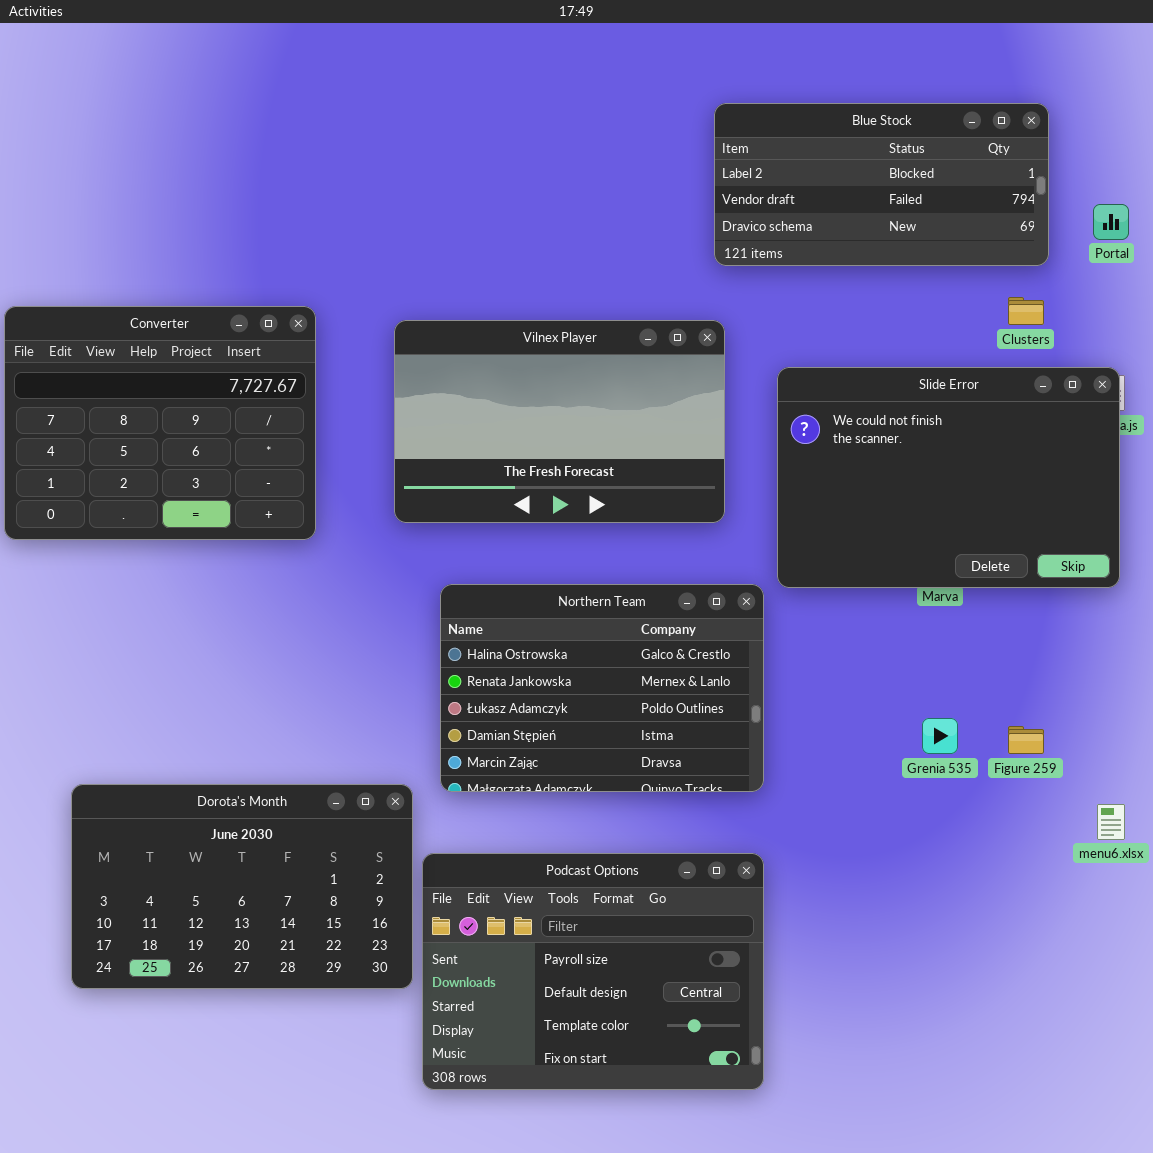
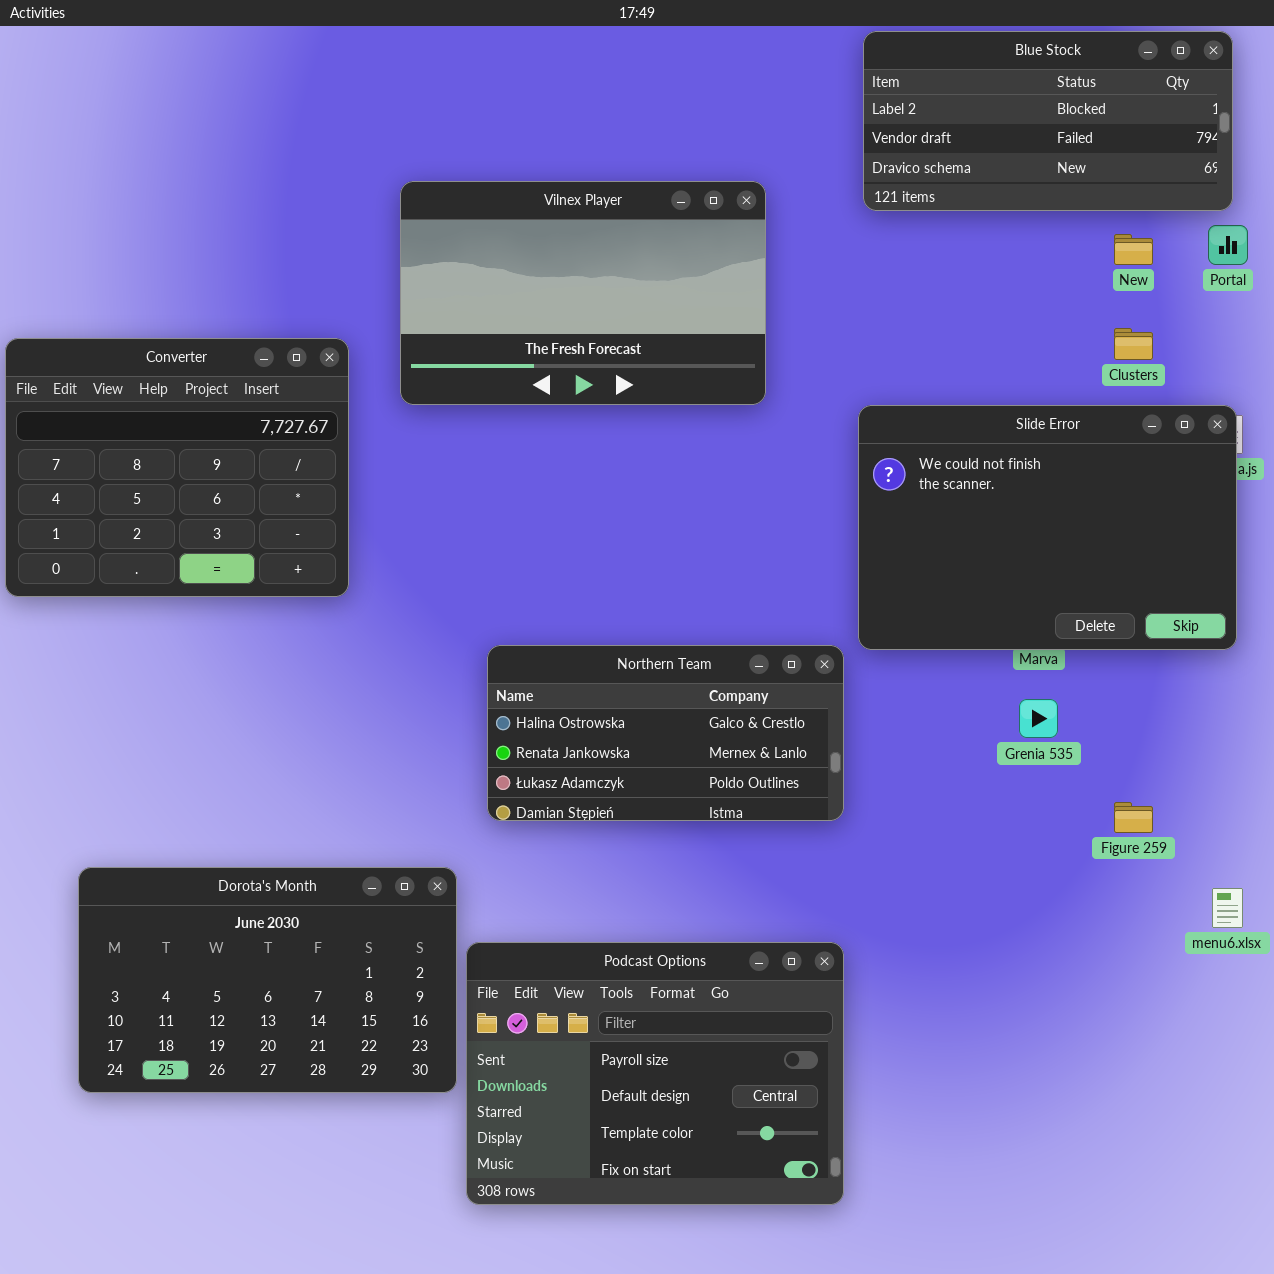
Blue Stock: [714,103,1049,266] -> [863,31,1233,211], moved
Vilnex Player: [394,320,725,523] -> [400,181,766,405], moved
Northern Team: [440,584,764,792] -> [487,645,844,821], resized
Grenia 535: [922,718,958,754] -> [1019,699,1058,738], moved

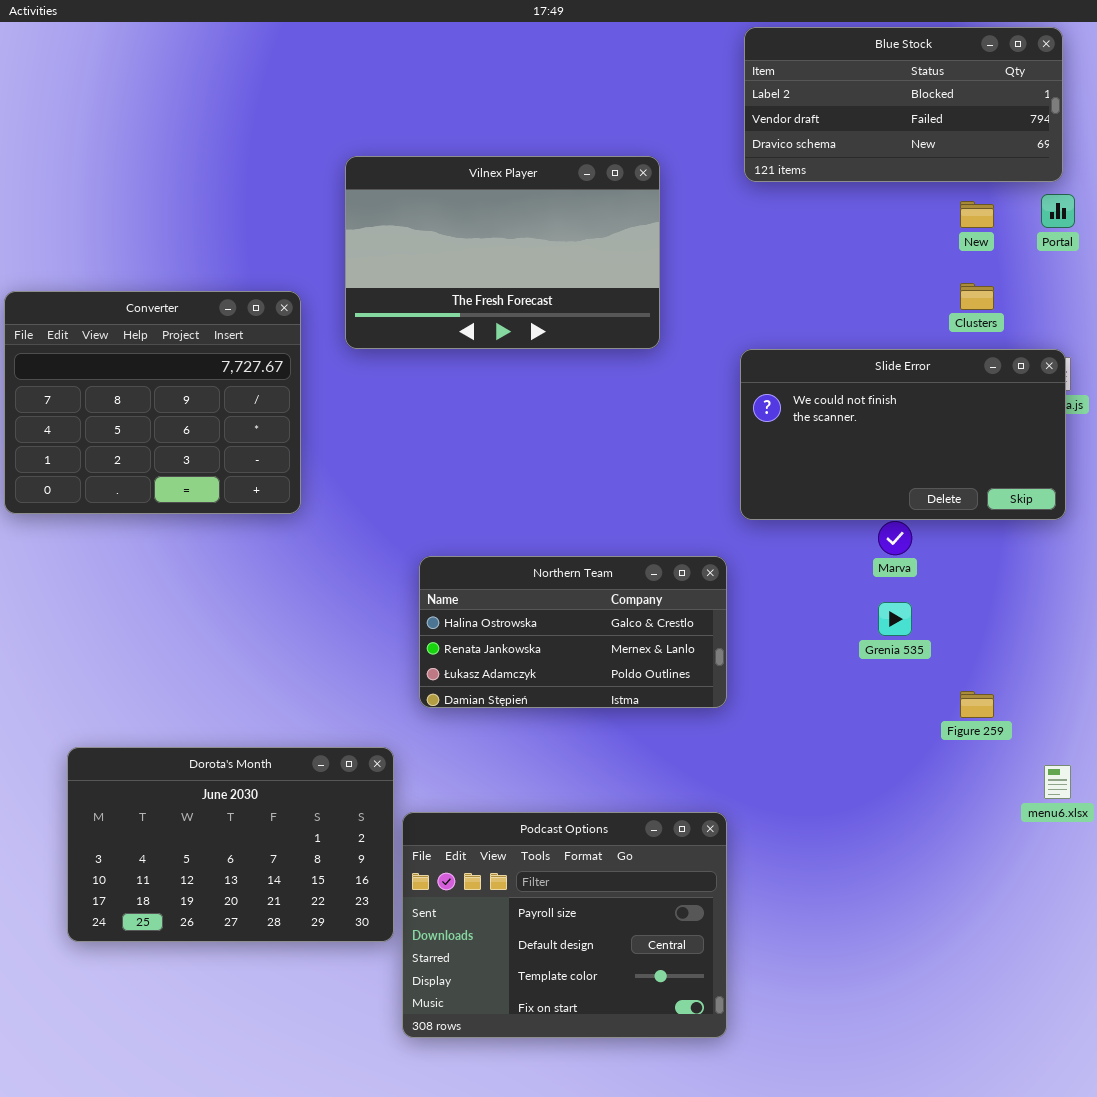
Slide Error: [858,405,1237,650] -> [740,349,1066,520], resized

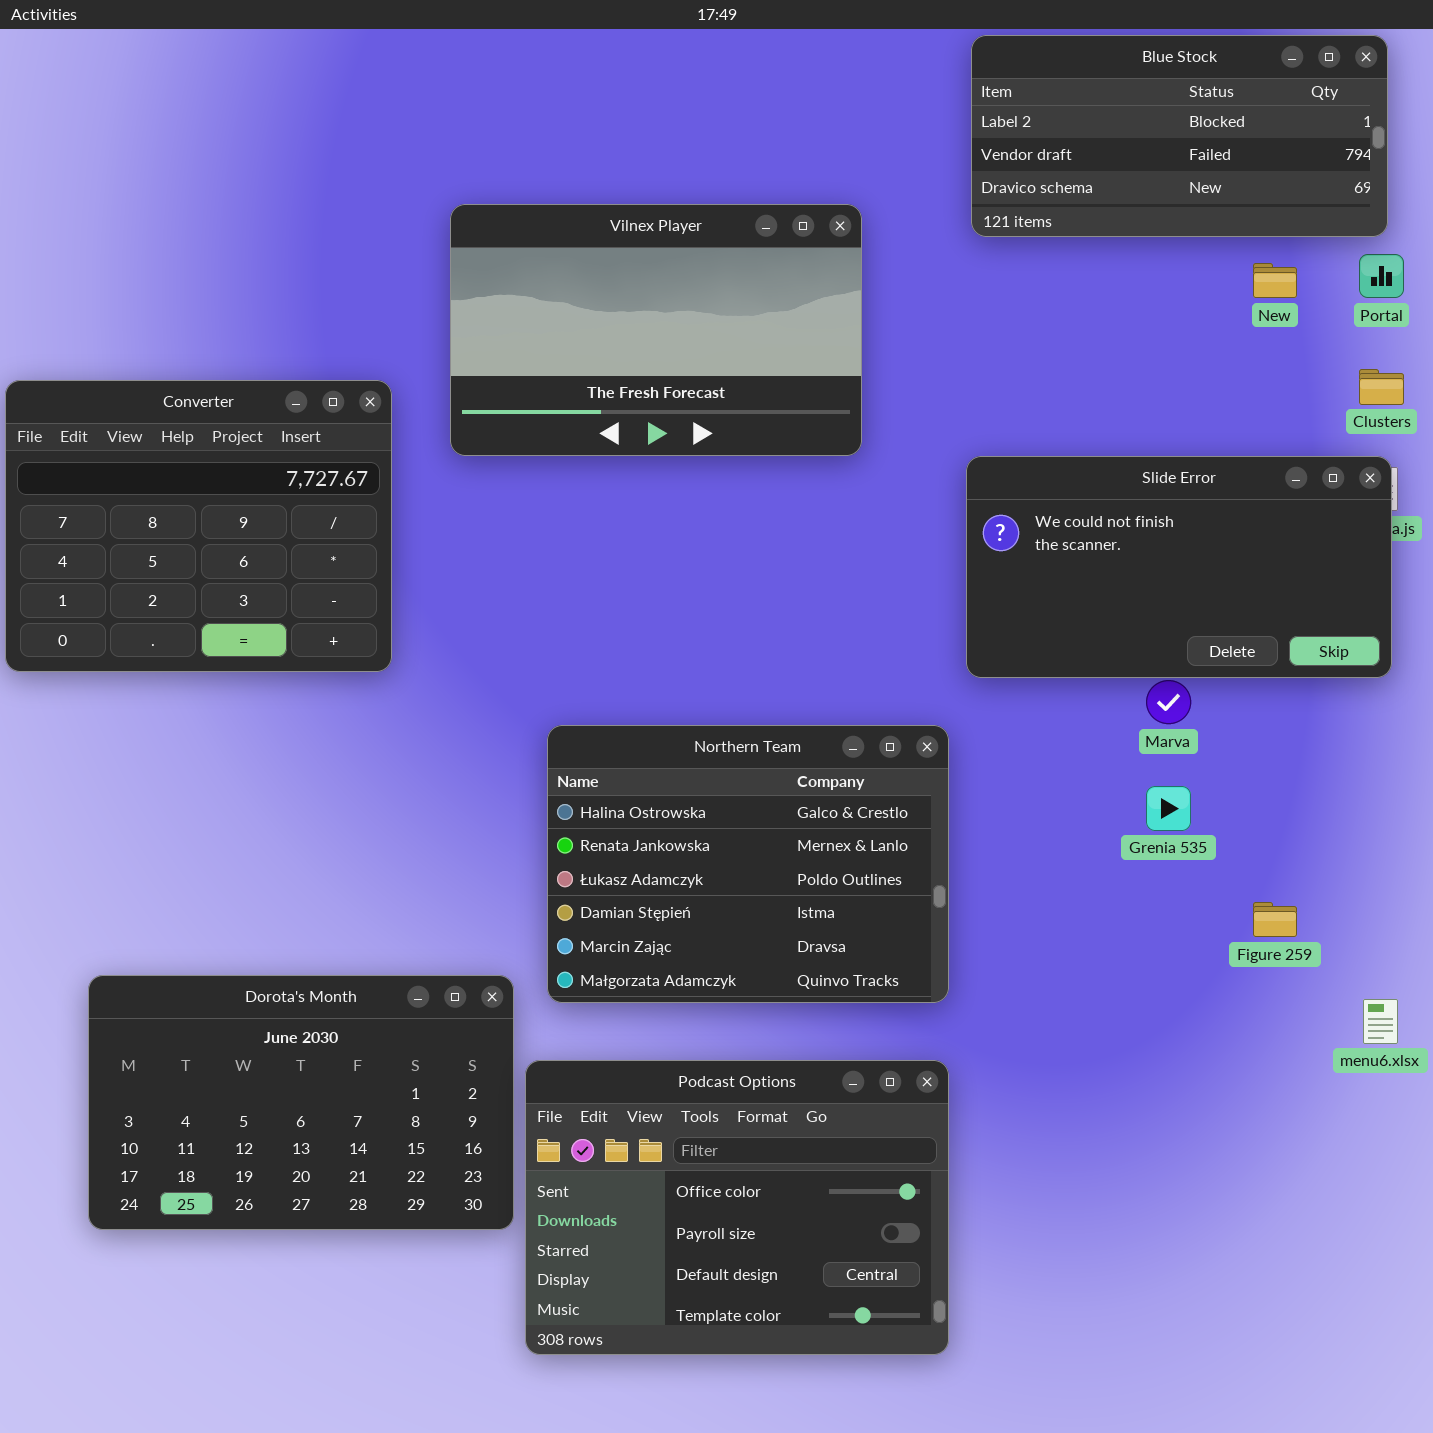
Clusters: [960,283,994,310] -> [1359,369,1404,405], moved
Northern Team: [419,556,727,708] -> [547,725,949,1003], resized
Podcast Options: [402,812,727,1038] -> [525,1060,949,1355], scrolled up 1 row

